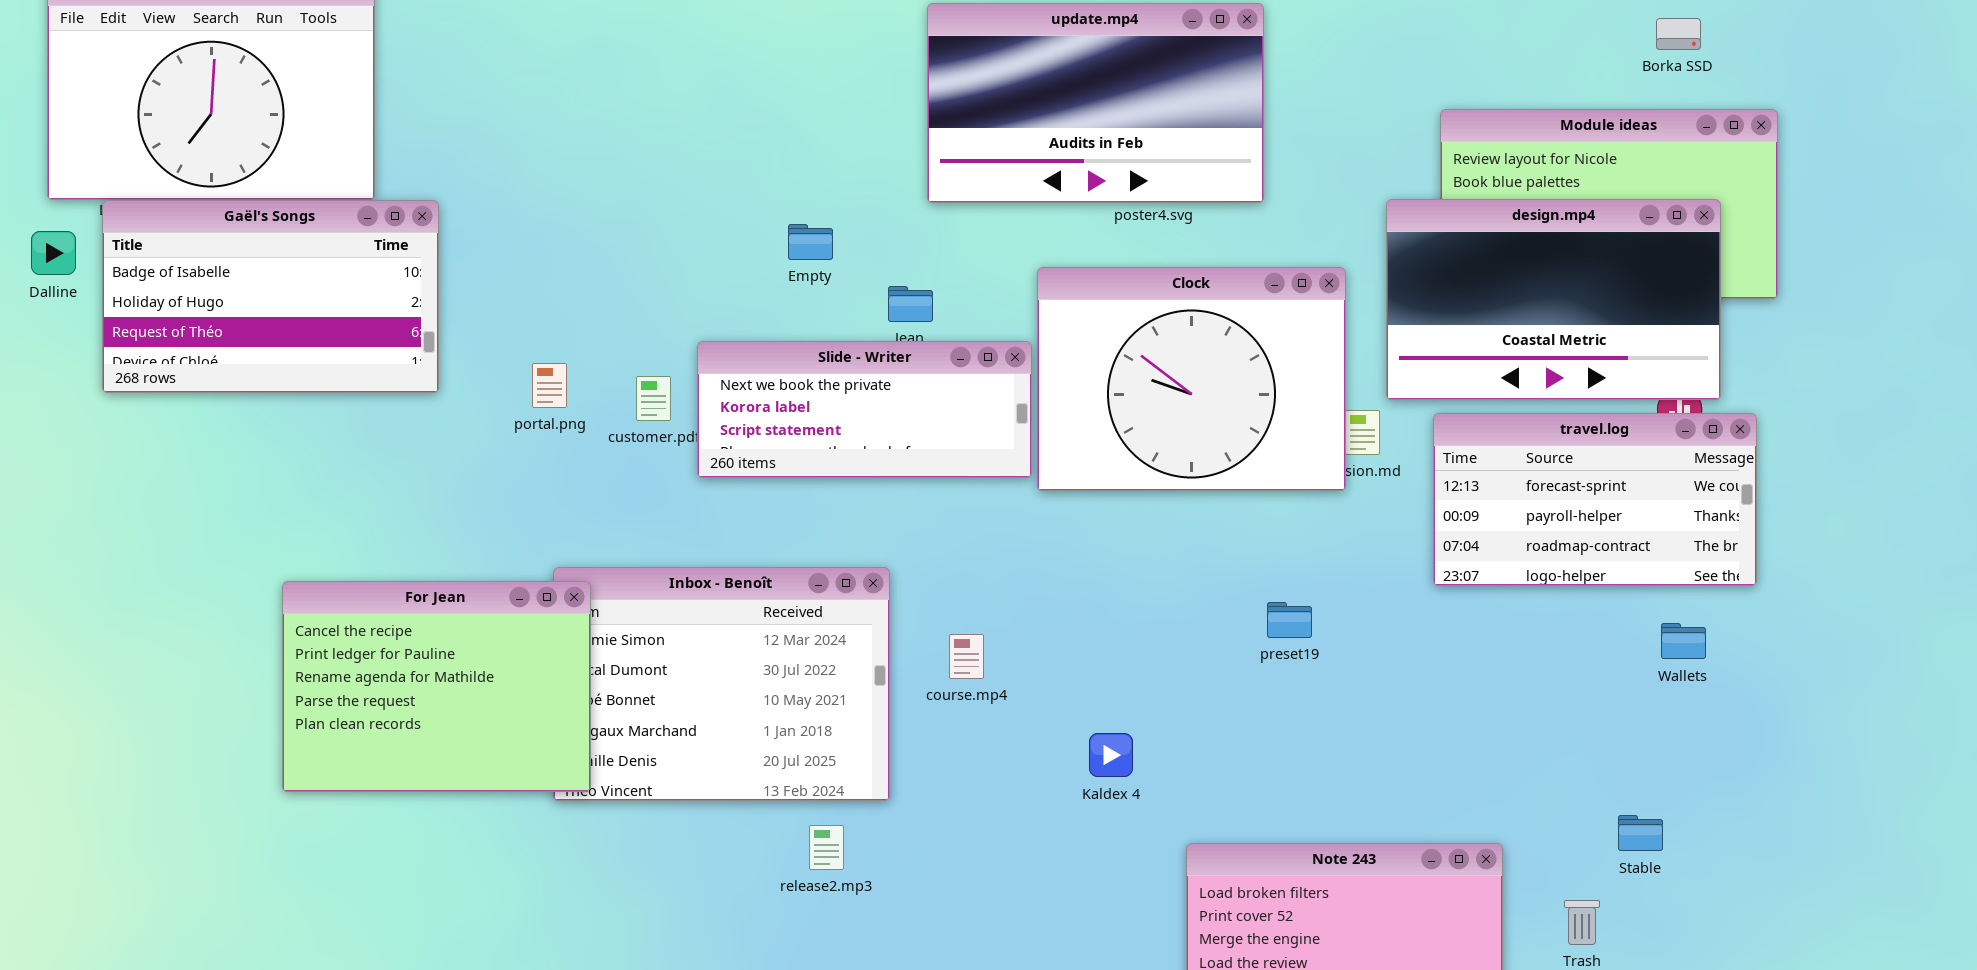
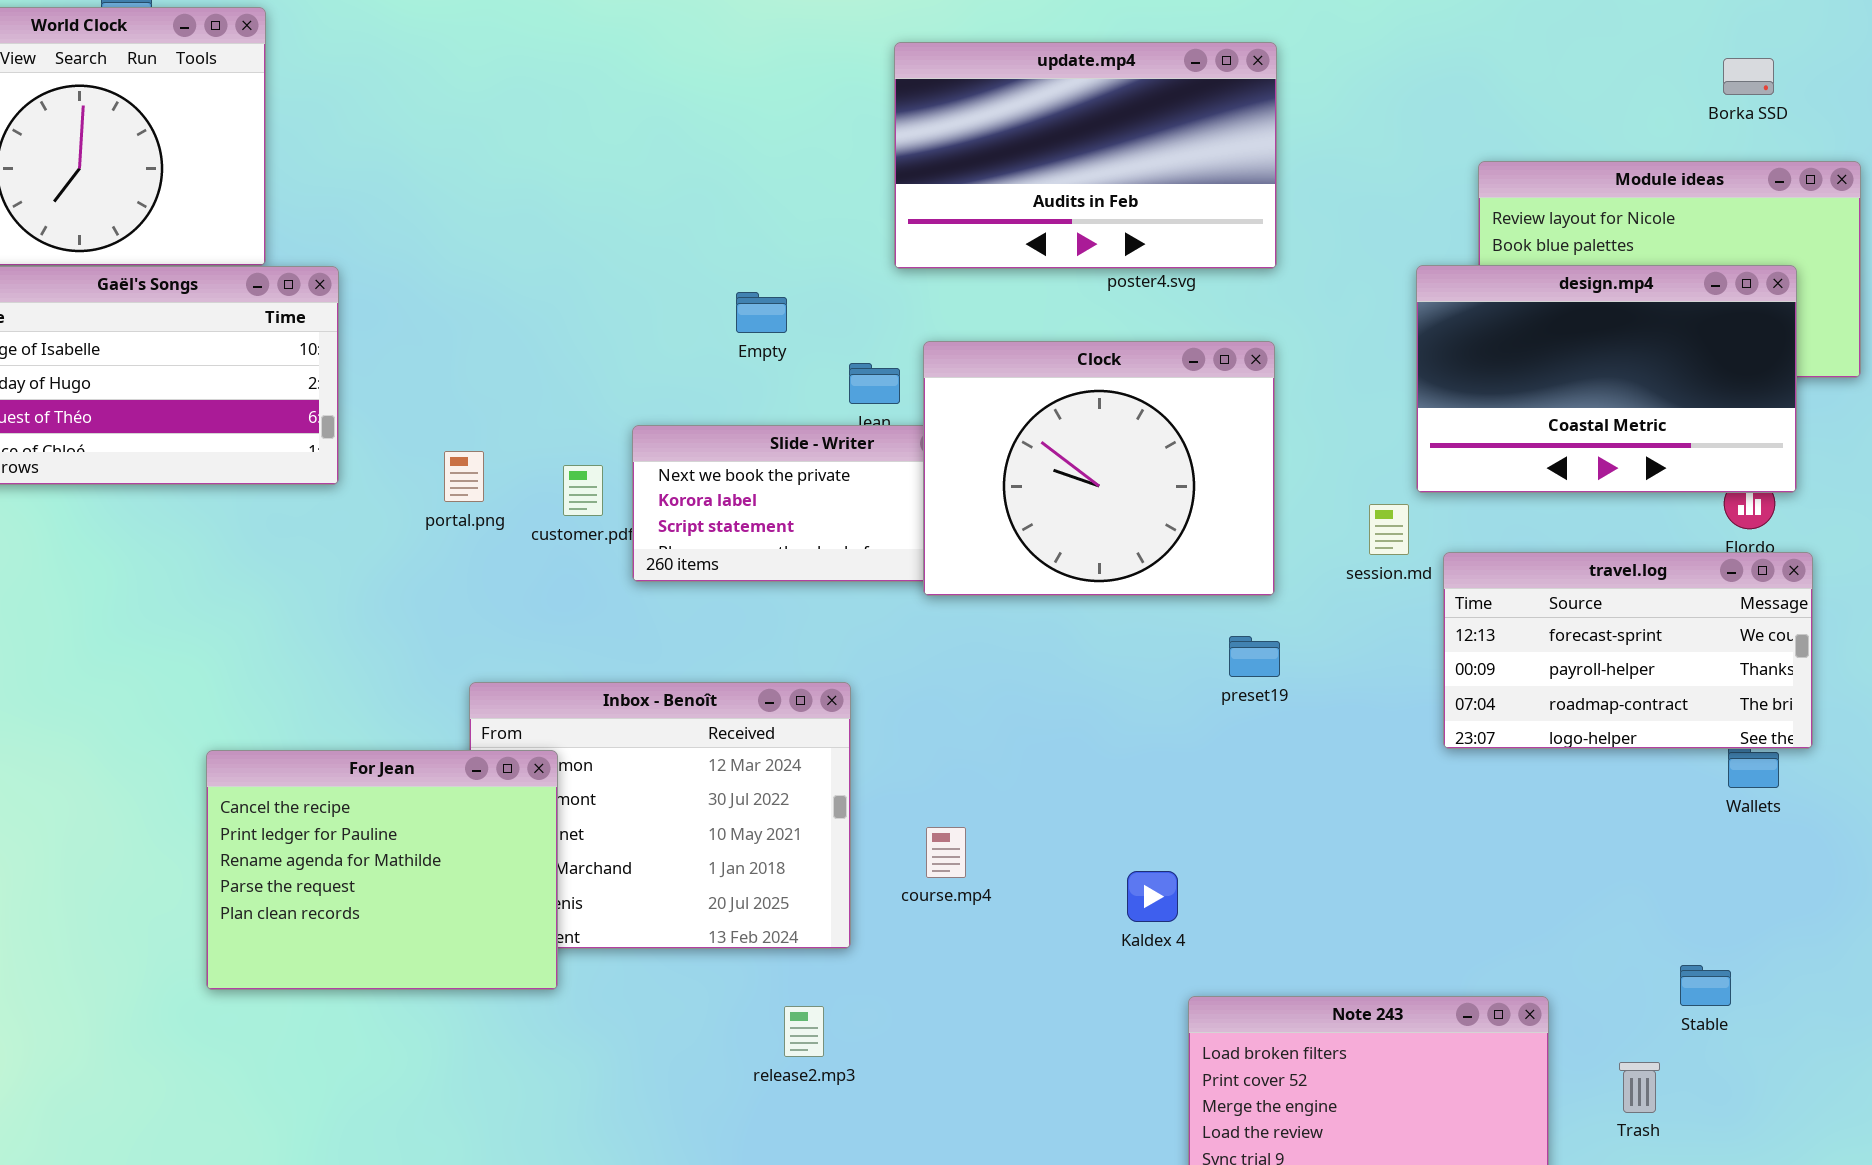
Clock: [1037,267,1346,491] -> [923,341,1275,596], moved
travel.log: [1433,413,1757,586] -> [1443,552,1813,749], moved
For Jean: [282,581,591,792] -> [206,750,558,990], moved
preset19: [1267,602,1312,638] -> [1229,636,1280,677], moved
course.mp4: [949,634,984,679] -> [926,827,966,878], moved
Kaldex 4: [1089,733,1133,777] -> [1127,871,1178,922], moved
release2.mp3: [809,825,844,870] -> [784,1006,824,1057], moved

